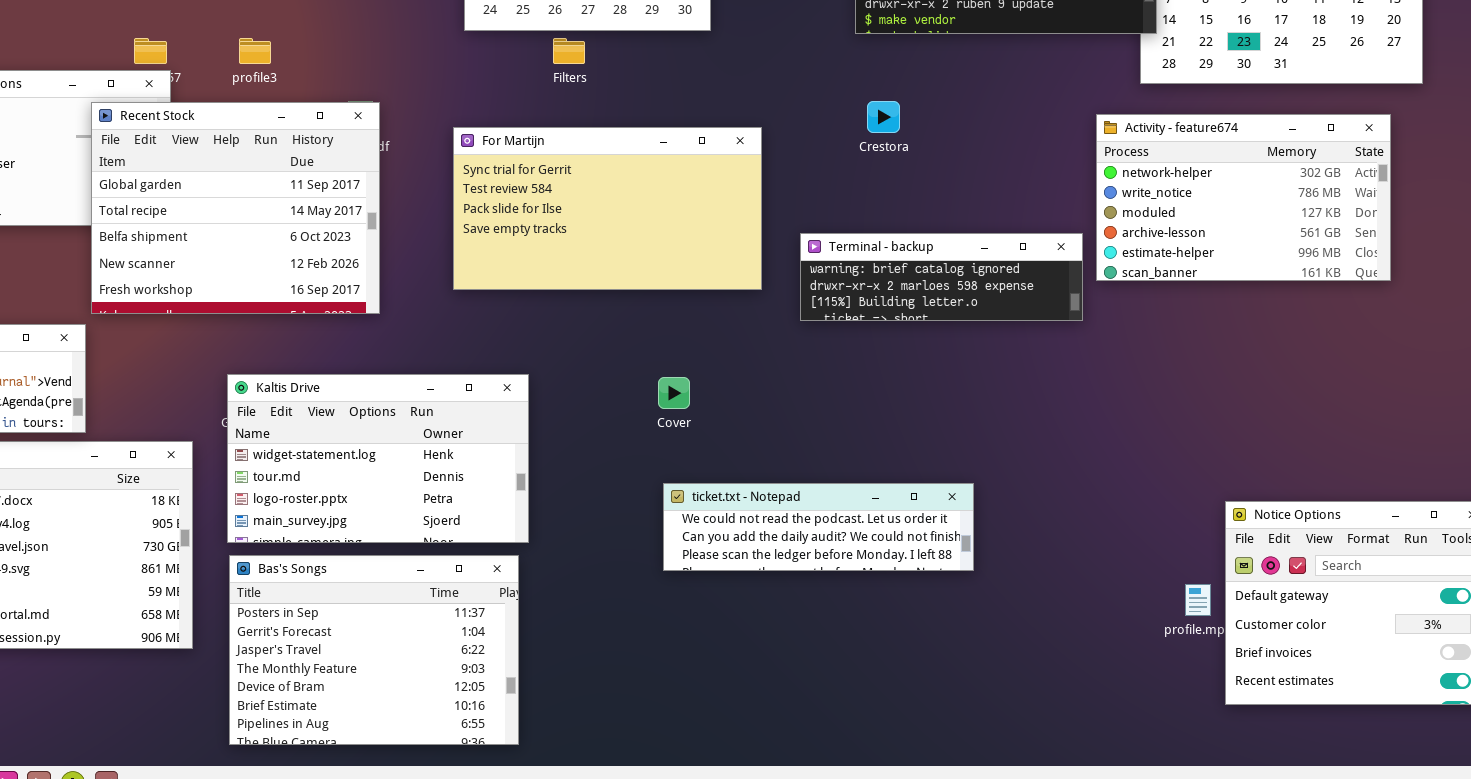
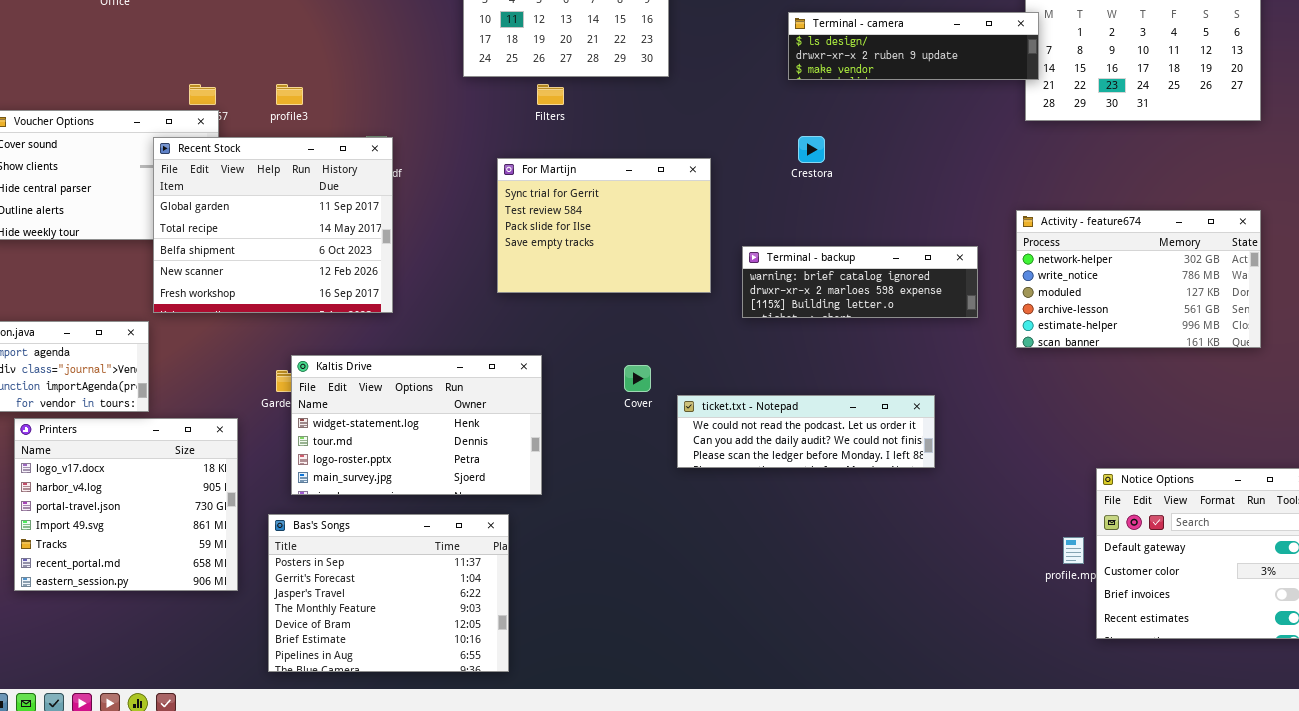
Activity - feature674: [1096,114,1391,281] -> [1016,210,1261,348], moved
For Martijn: [453,127,762,290] -> [497,158,711,293], resized
Kaltis Drive: [227,374,529,543] -> [291,355,542,495], moved
ticket.txt - Notepad: [663,483,974,571] -> [677,395,935,468], moved

